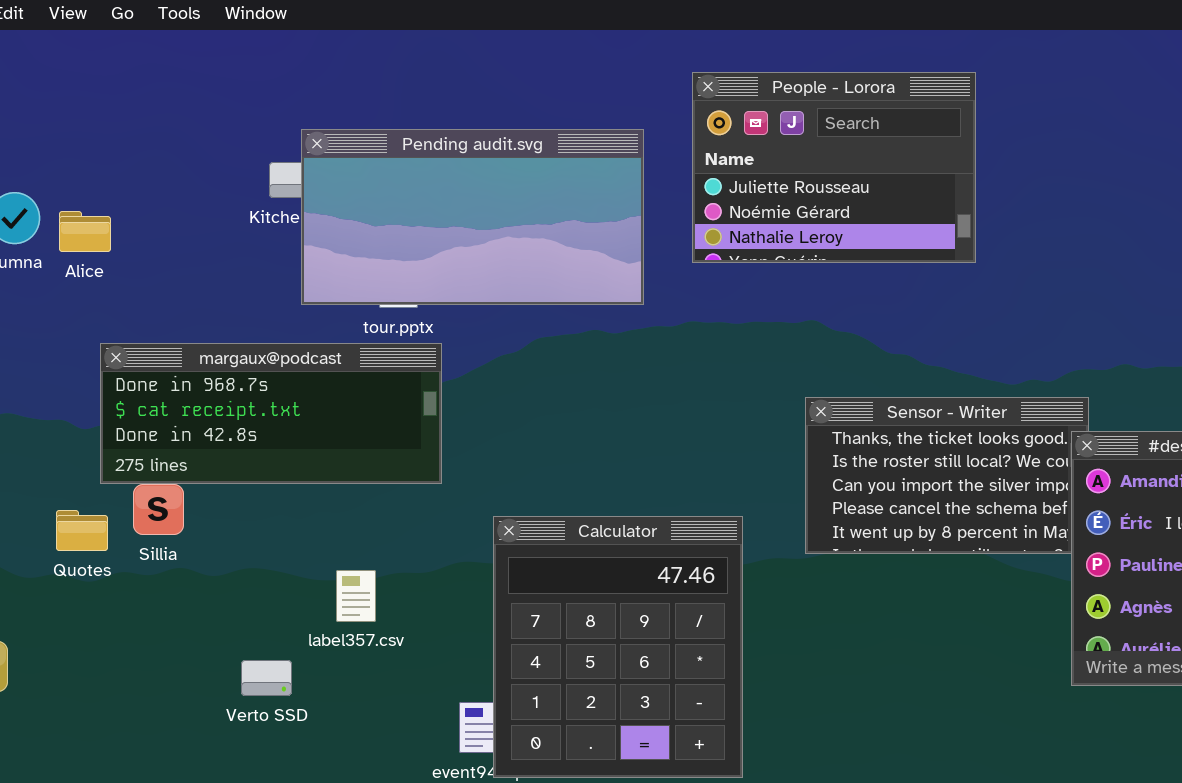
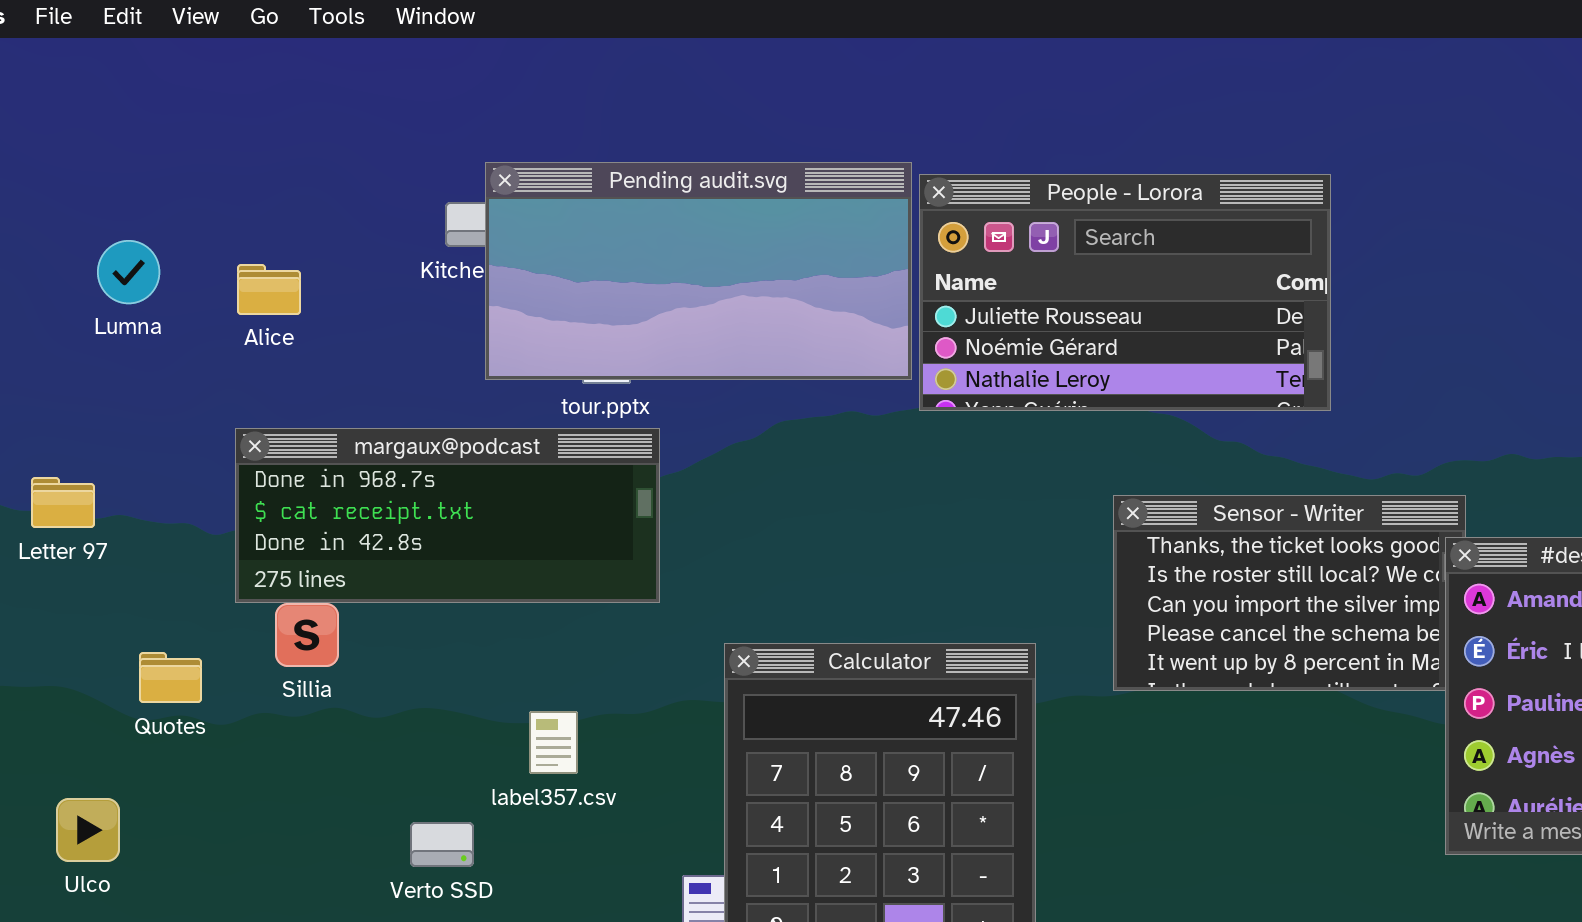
People - Lorora: [692,72,976,263] -> [919,174,1331,411], moved, resized
Alice: [59,211,111,252] -> [237,264,301,315], moved
Quotes: [56,510,108,551] -> [139,652,202,703], moved

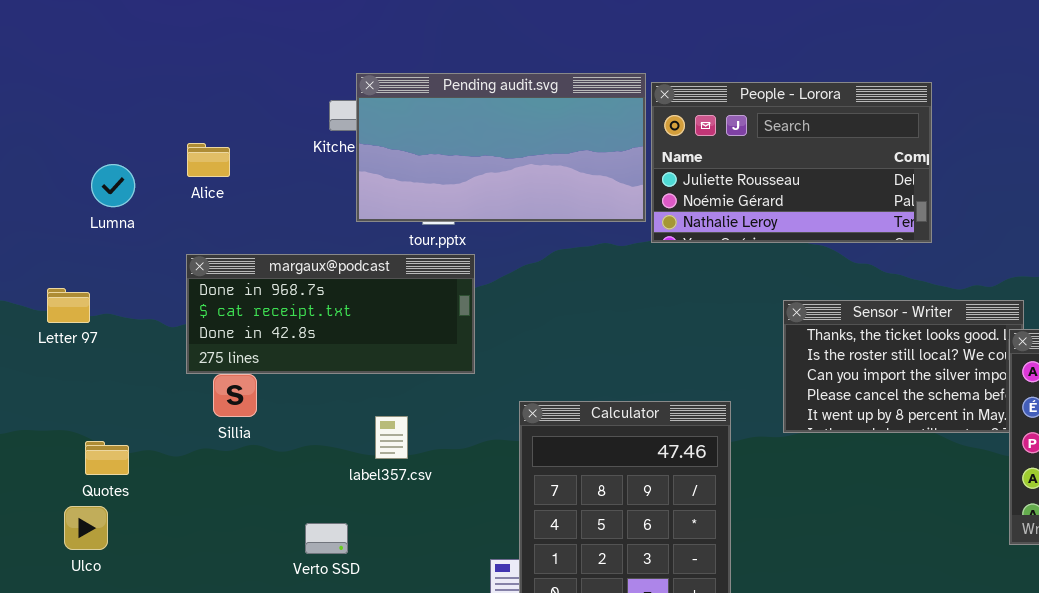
Lumna: [97,240,160,304] -> [91,164,135,207], moved
Quotes: [139,652,202,703] -> [85,441,129,475], moved
label357.csv: [529,711,578,774] -> [375,416,408,459], moved

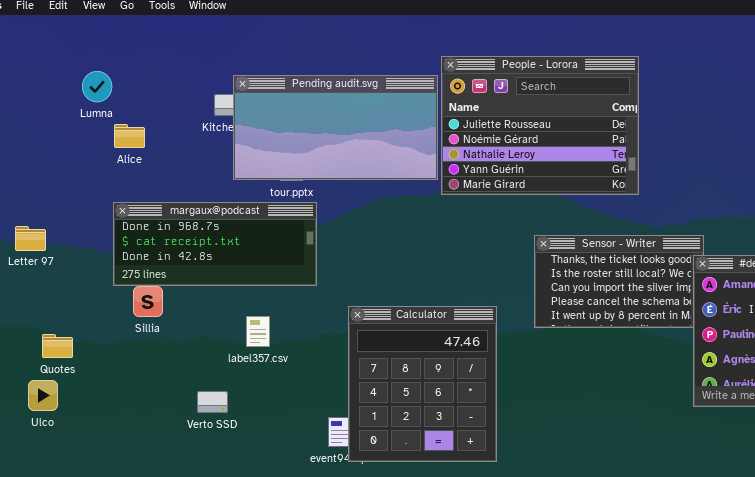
People - Lorora: [651,82,932,243] -> [441,56,639,195], resized
Lumna: [91,164,135,207] -> [82,71,112,102], moved

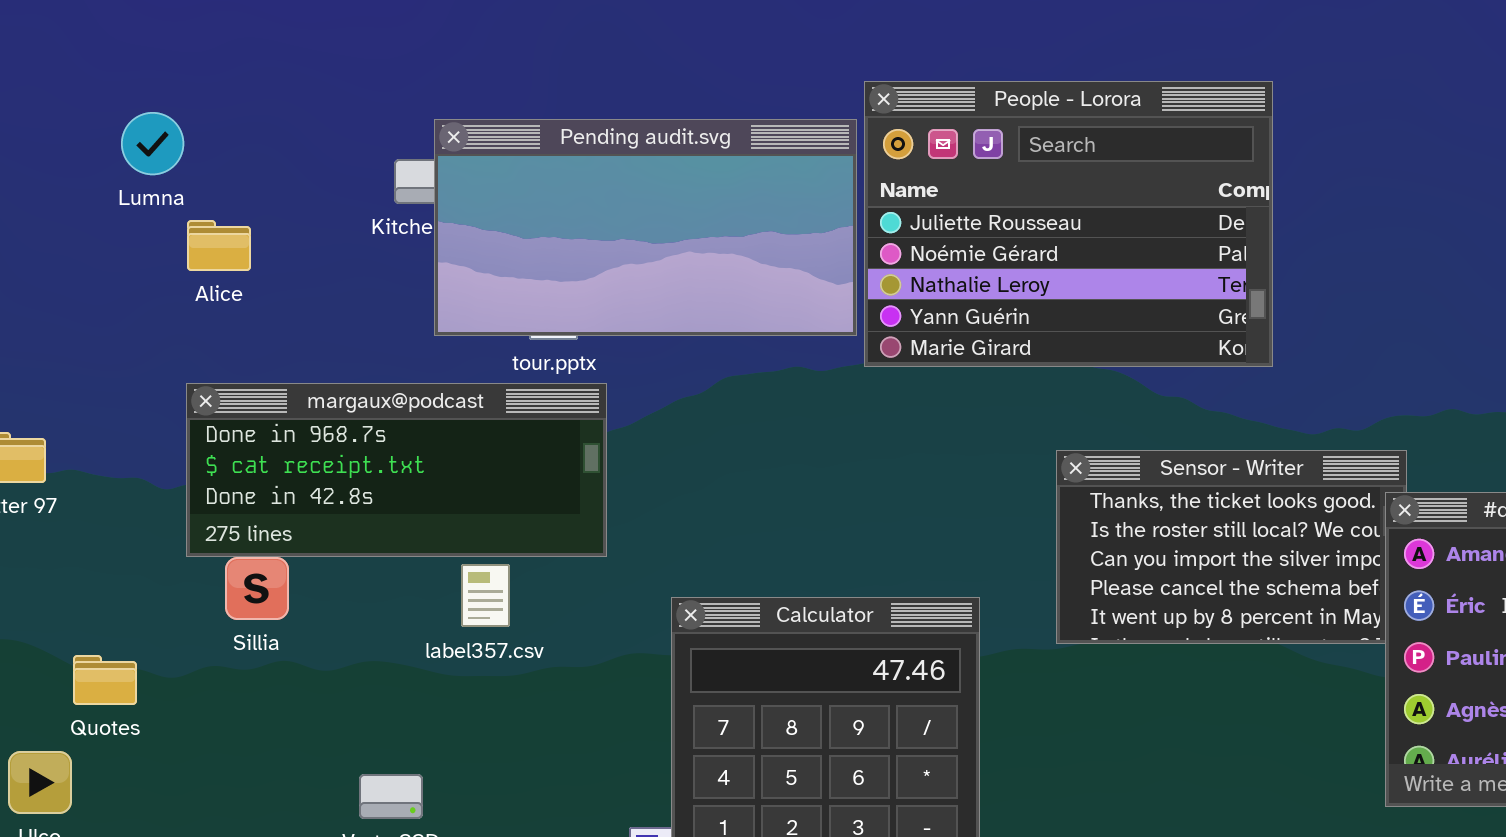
label357.csv: [246,316,270,347] -> [461,564,510,627], moved
Quotes: [42,334,73,358] -> [73,655,137,705], moved

